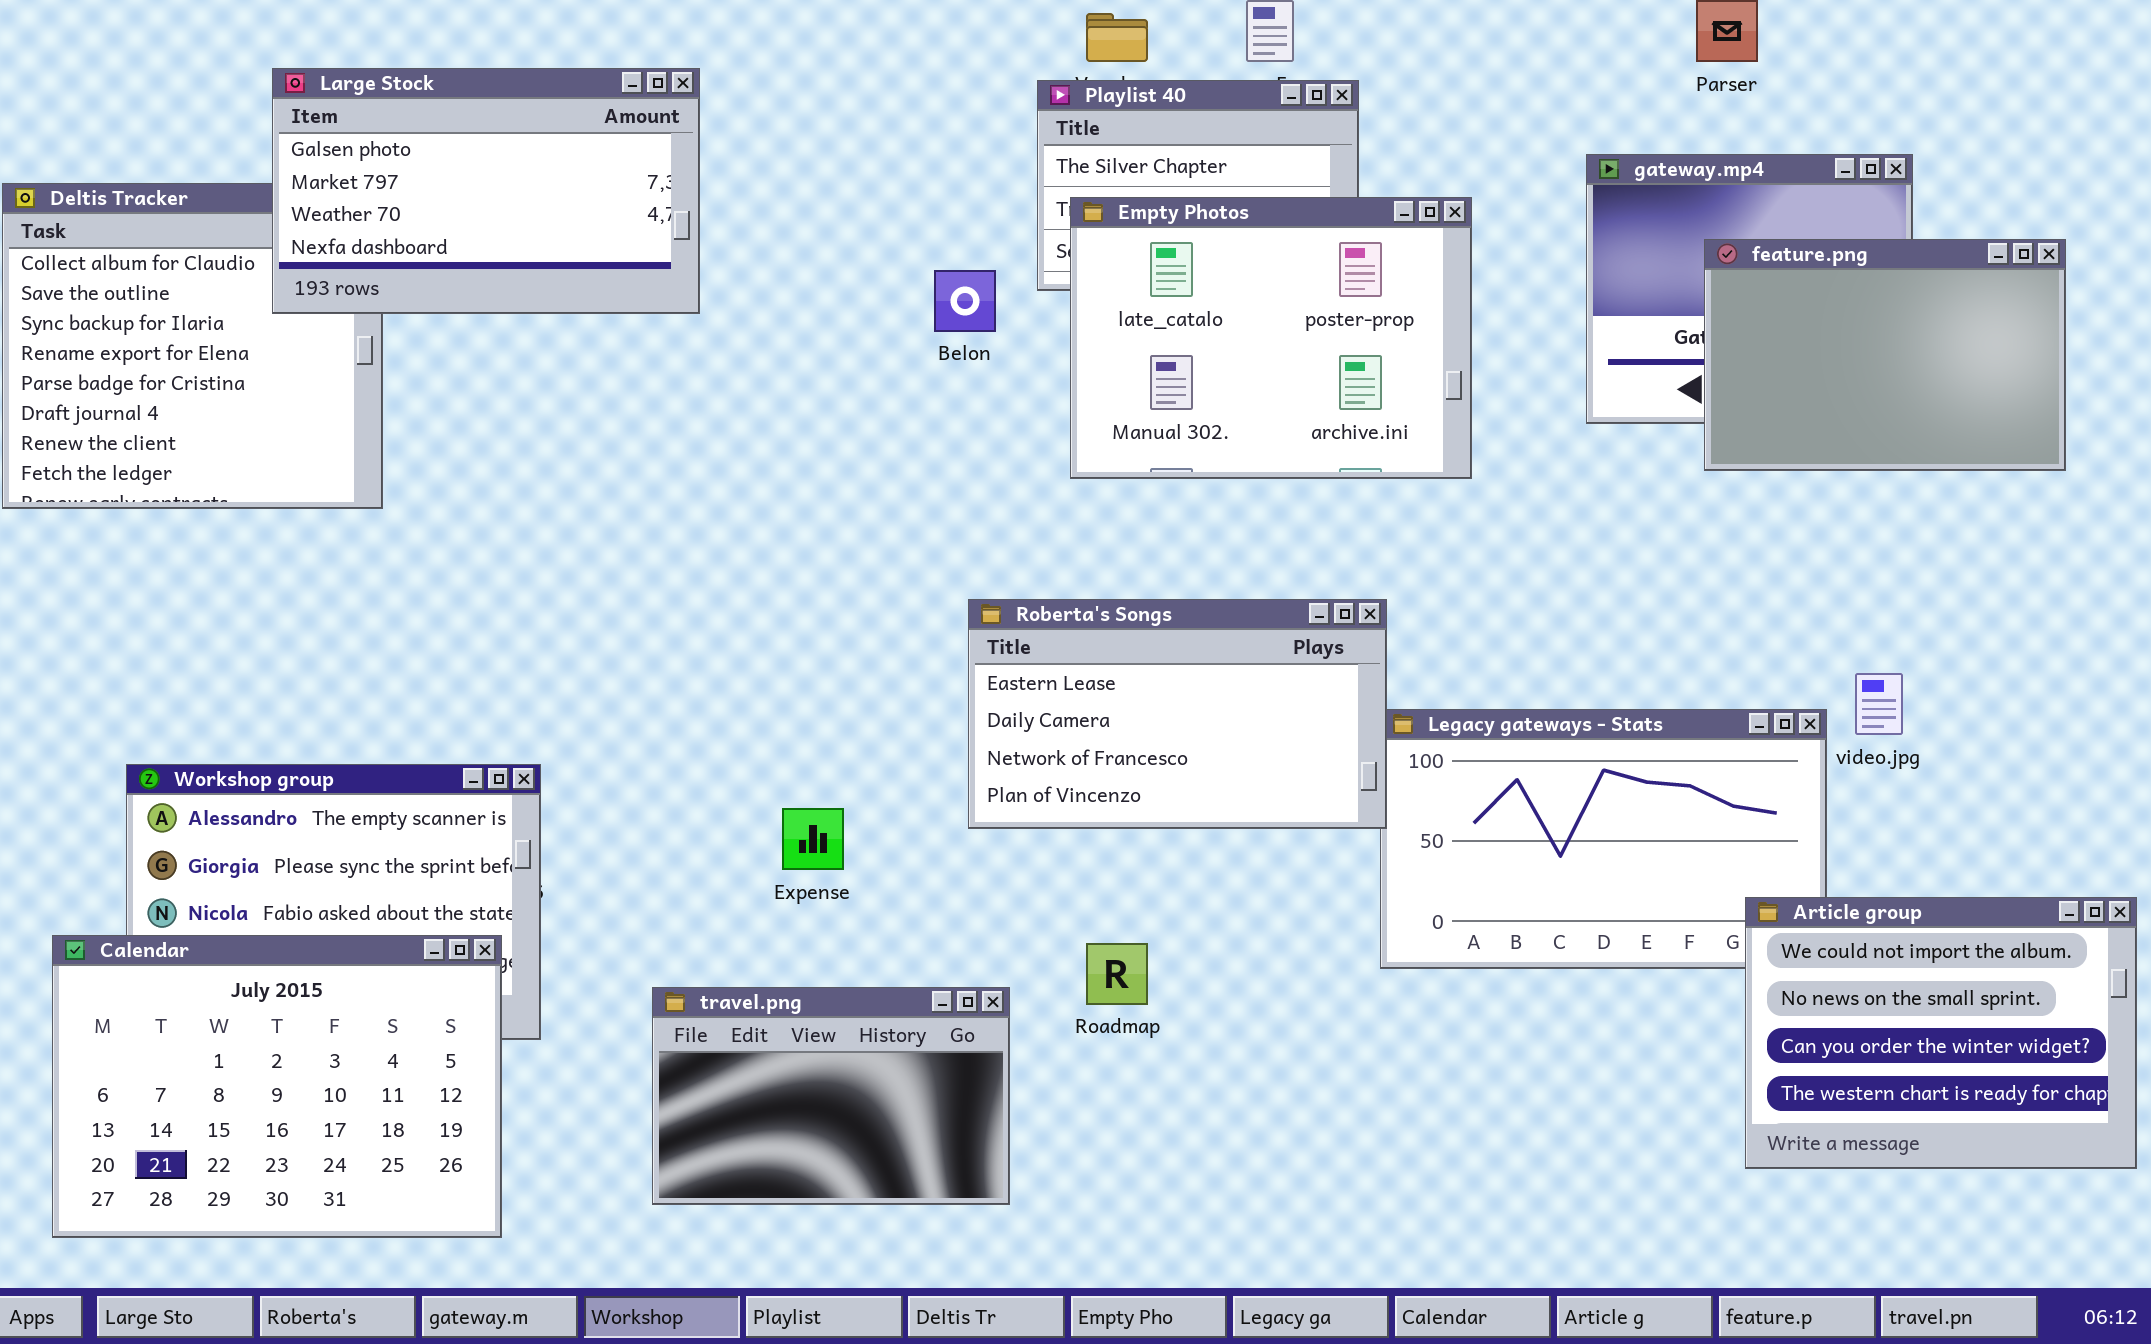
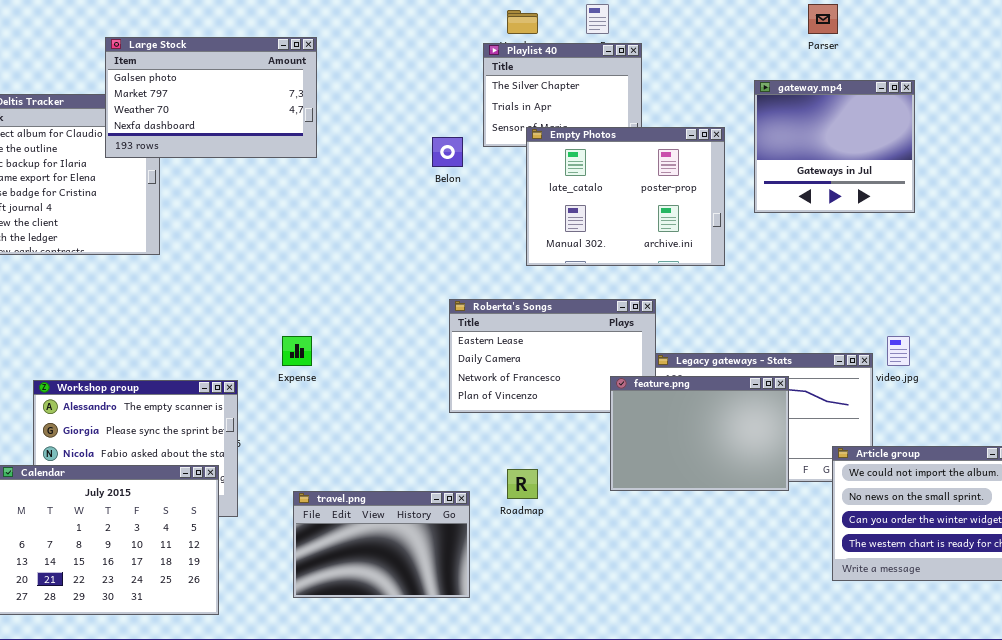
Empty Photos: [1070,197,1472,479] -> [526,127,725,266], moved
feature.png: [1704,239,2066,471] -> [610,376,789,491], moved
Expense: [782,808,844,870] -> [282,336,312,366], moved

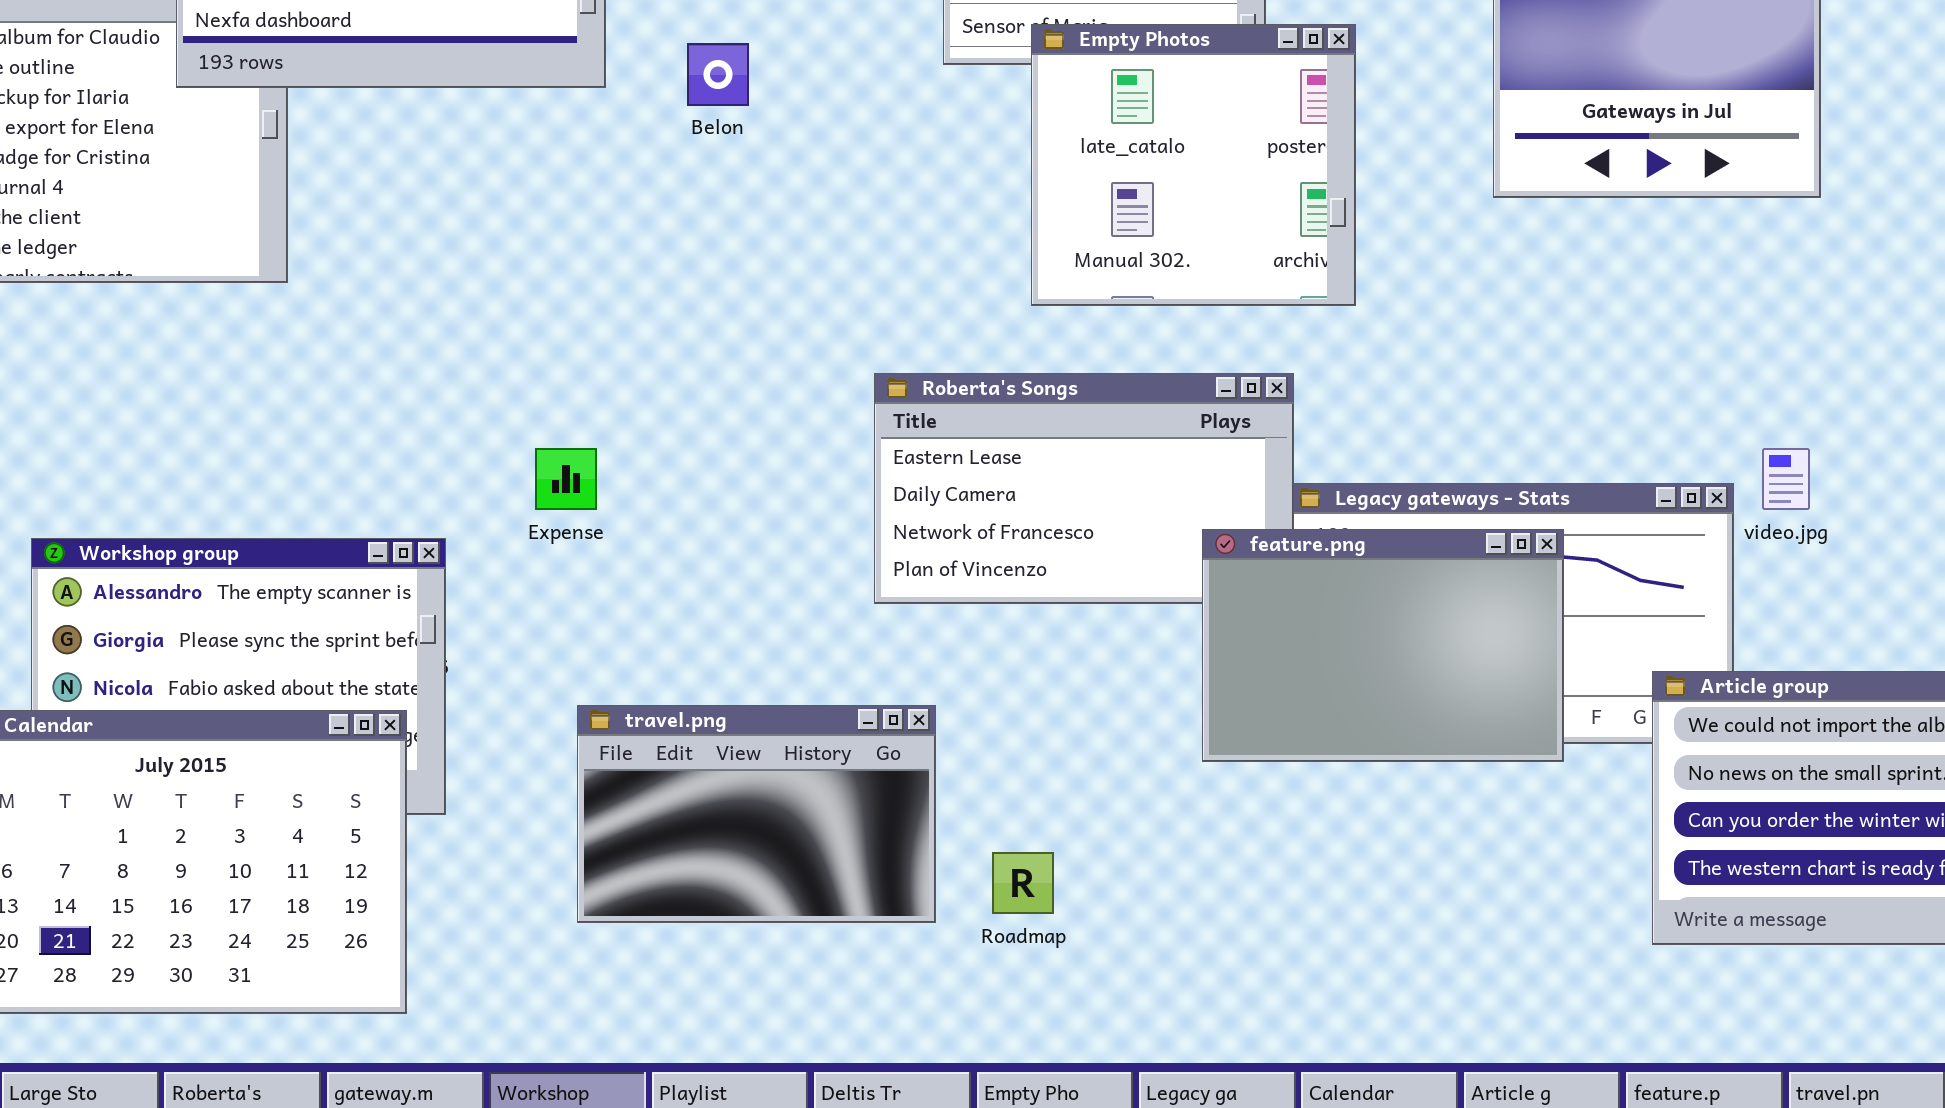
Empty Photos: [526,127,725,266] -> [1031,24,1356,306], resized
Belon: [432,137,463,167] -> [687,43,749,106], moved
Roadmap: [507,469,538,499] -> [992,852,1054,914], moved
travel.png: [293,491,470,598] -> [577,705,936,923], moved

